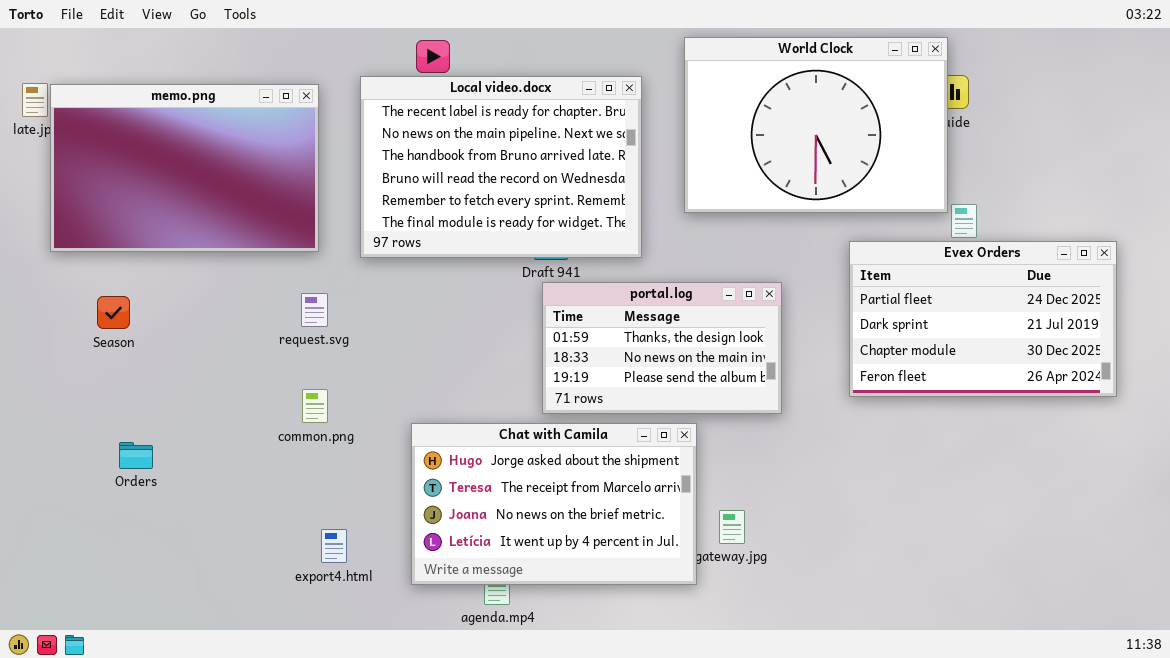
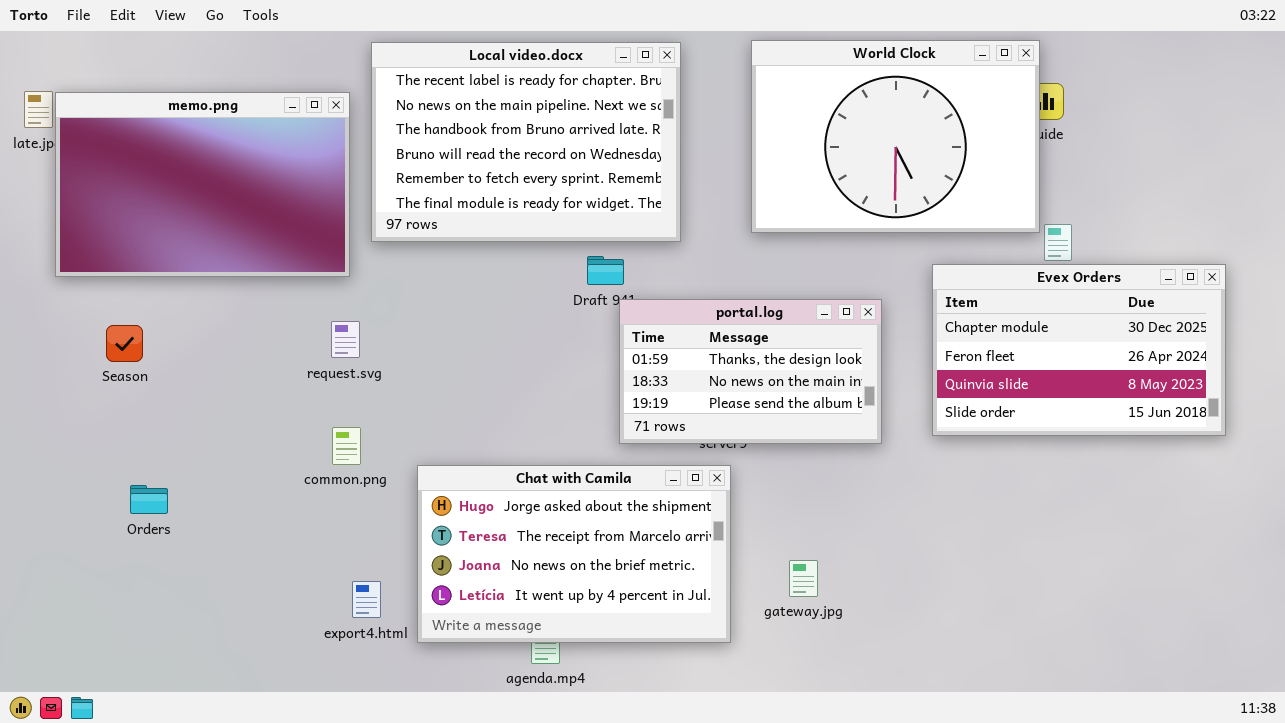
Local video.docx: [360,76,642,258] -> [371,42,681,242], moved
Evex Orders: [849,241,1117,397] -> [932,264,1226,436], scrolled down 2 rows
portal.log: [542,282,782,414] -> [619,299,882,444], moved
Chat with Camila: [411,423,697,585] -> [417,465,731,643], moved

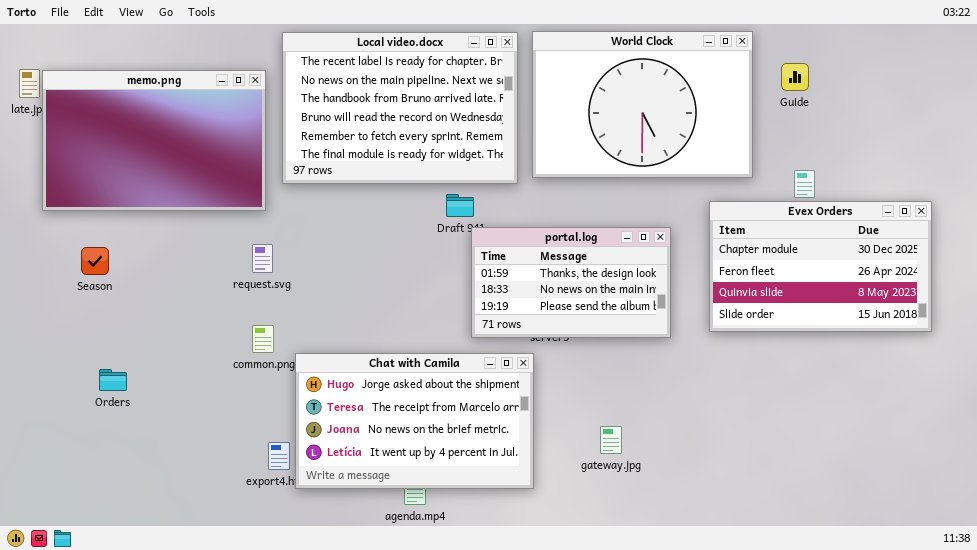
World Clock: [751,40,1040,233] -> [532,31,753,178], moved
Chat with Camila: [417,465,731,643] -> [295,353,534,489], moved

